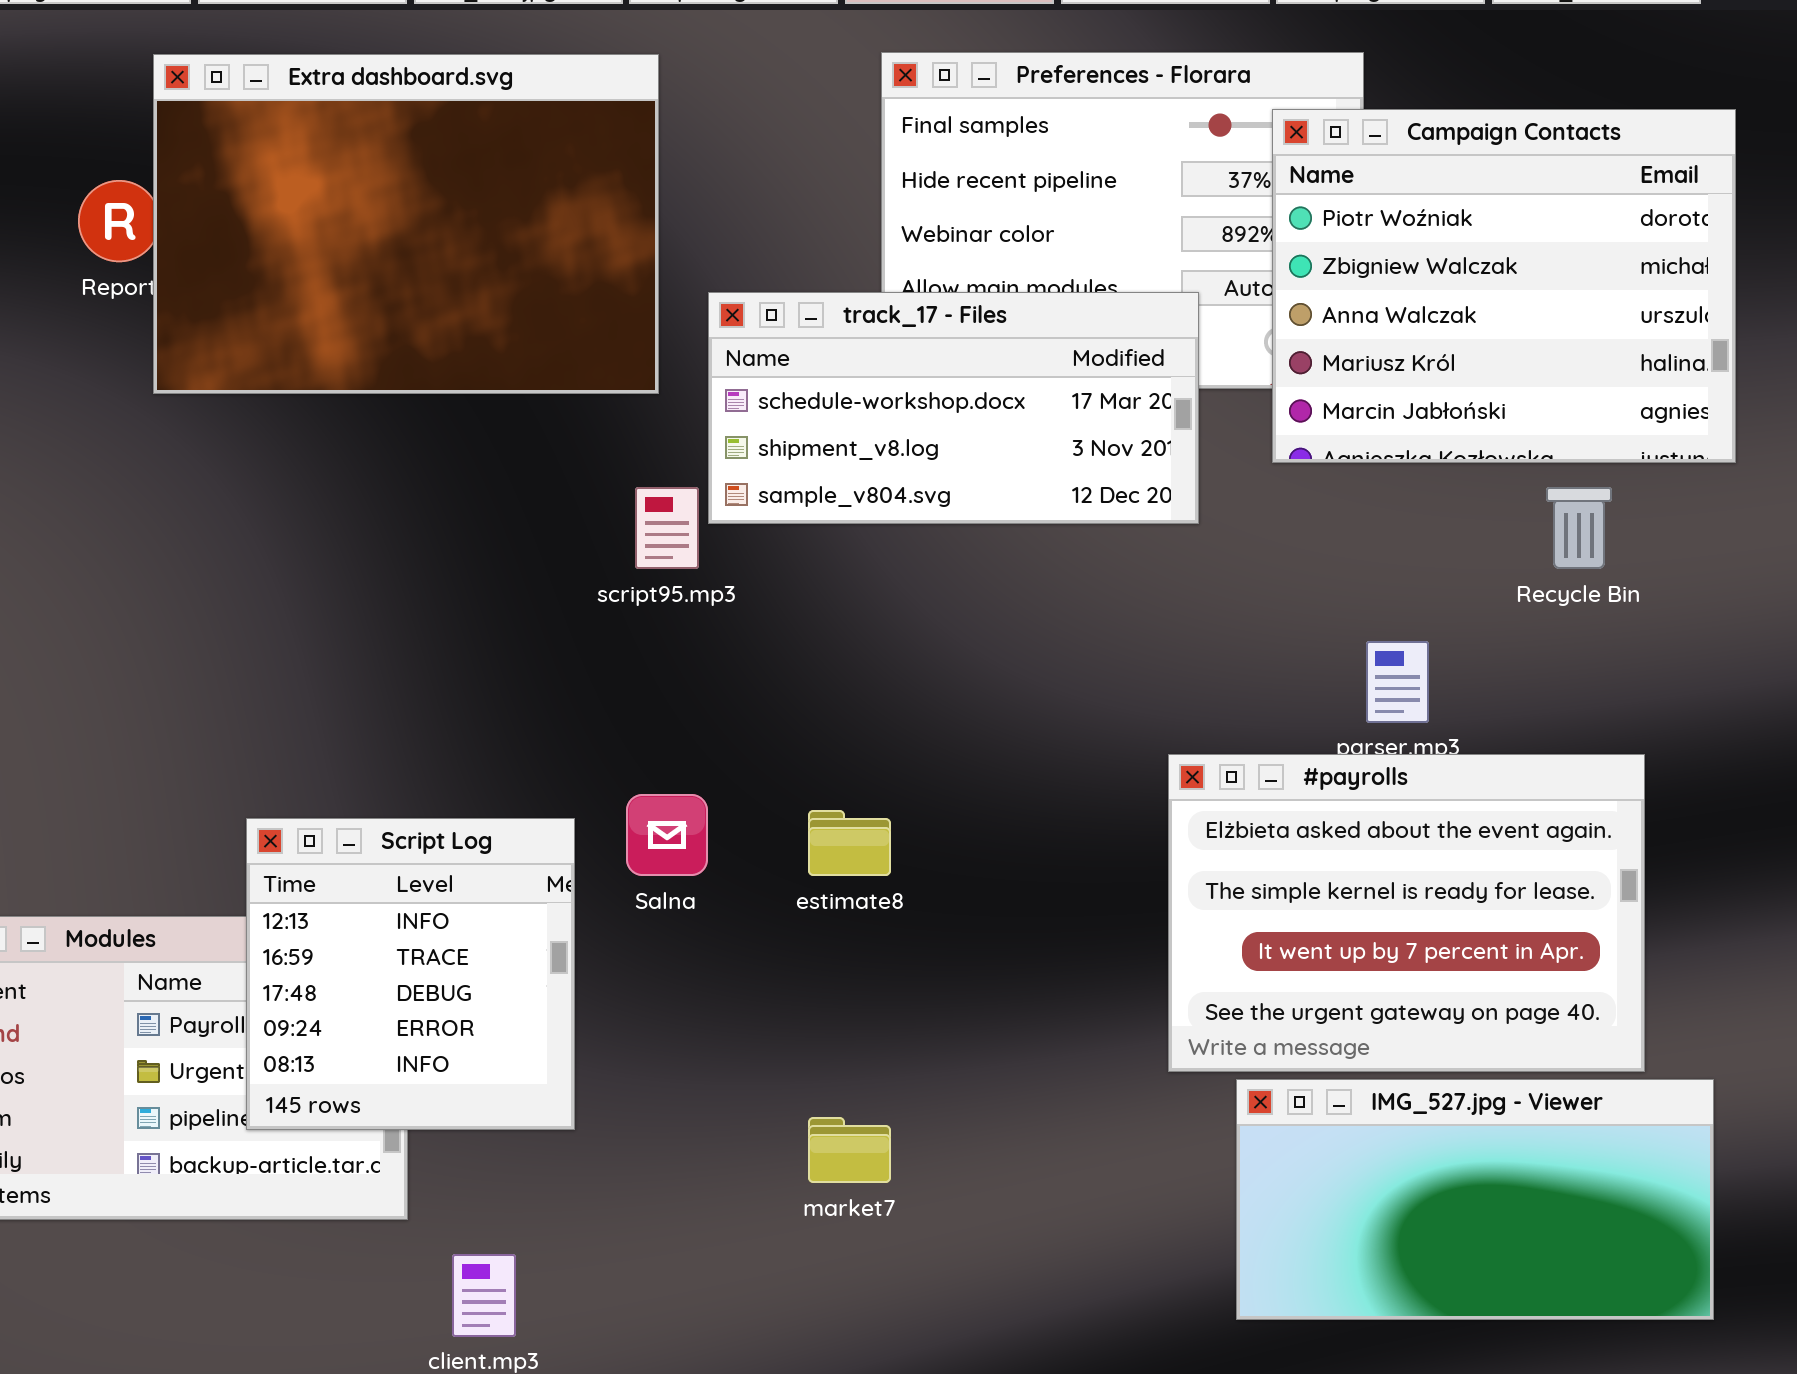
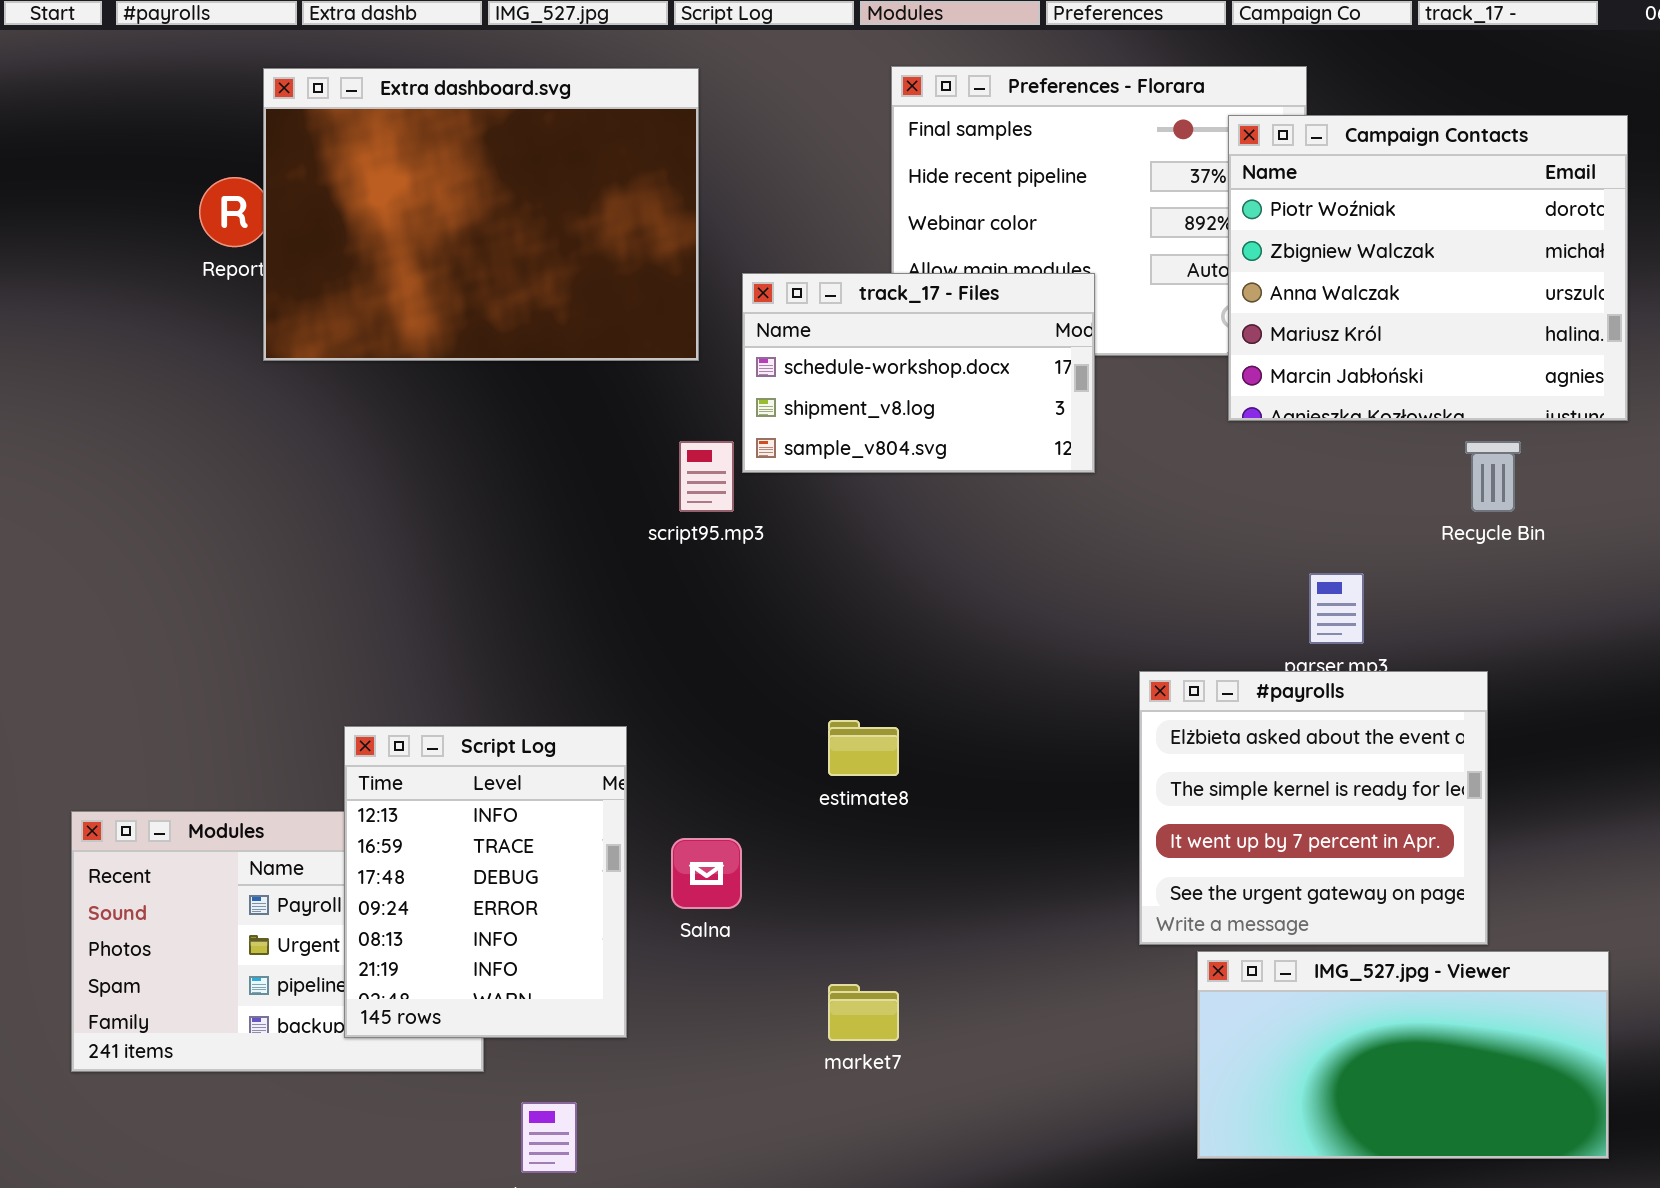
track_17 - Files: [708,292,1199,524] -> [742,273,1095,473], resized
#payrolls: [1168,754,1645,1072] -> [1139,671,1488,945], resized
Salna: [626,794,708,876] -> [671,838,742,909], moved
Script Log: [246,818,575,1130] -> [344,726,627,1038], resized

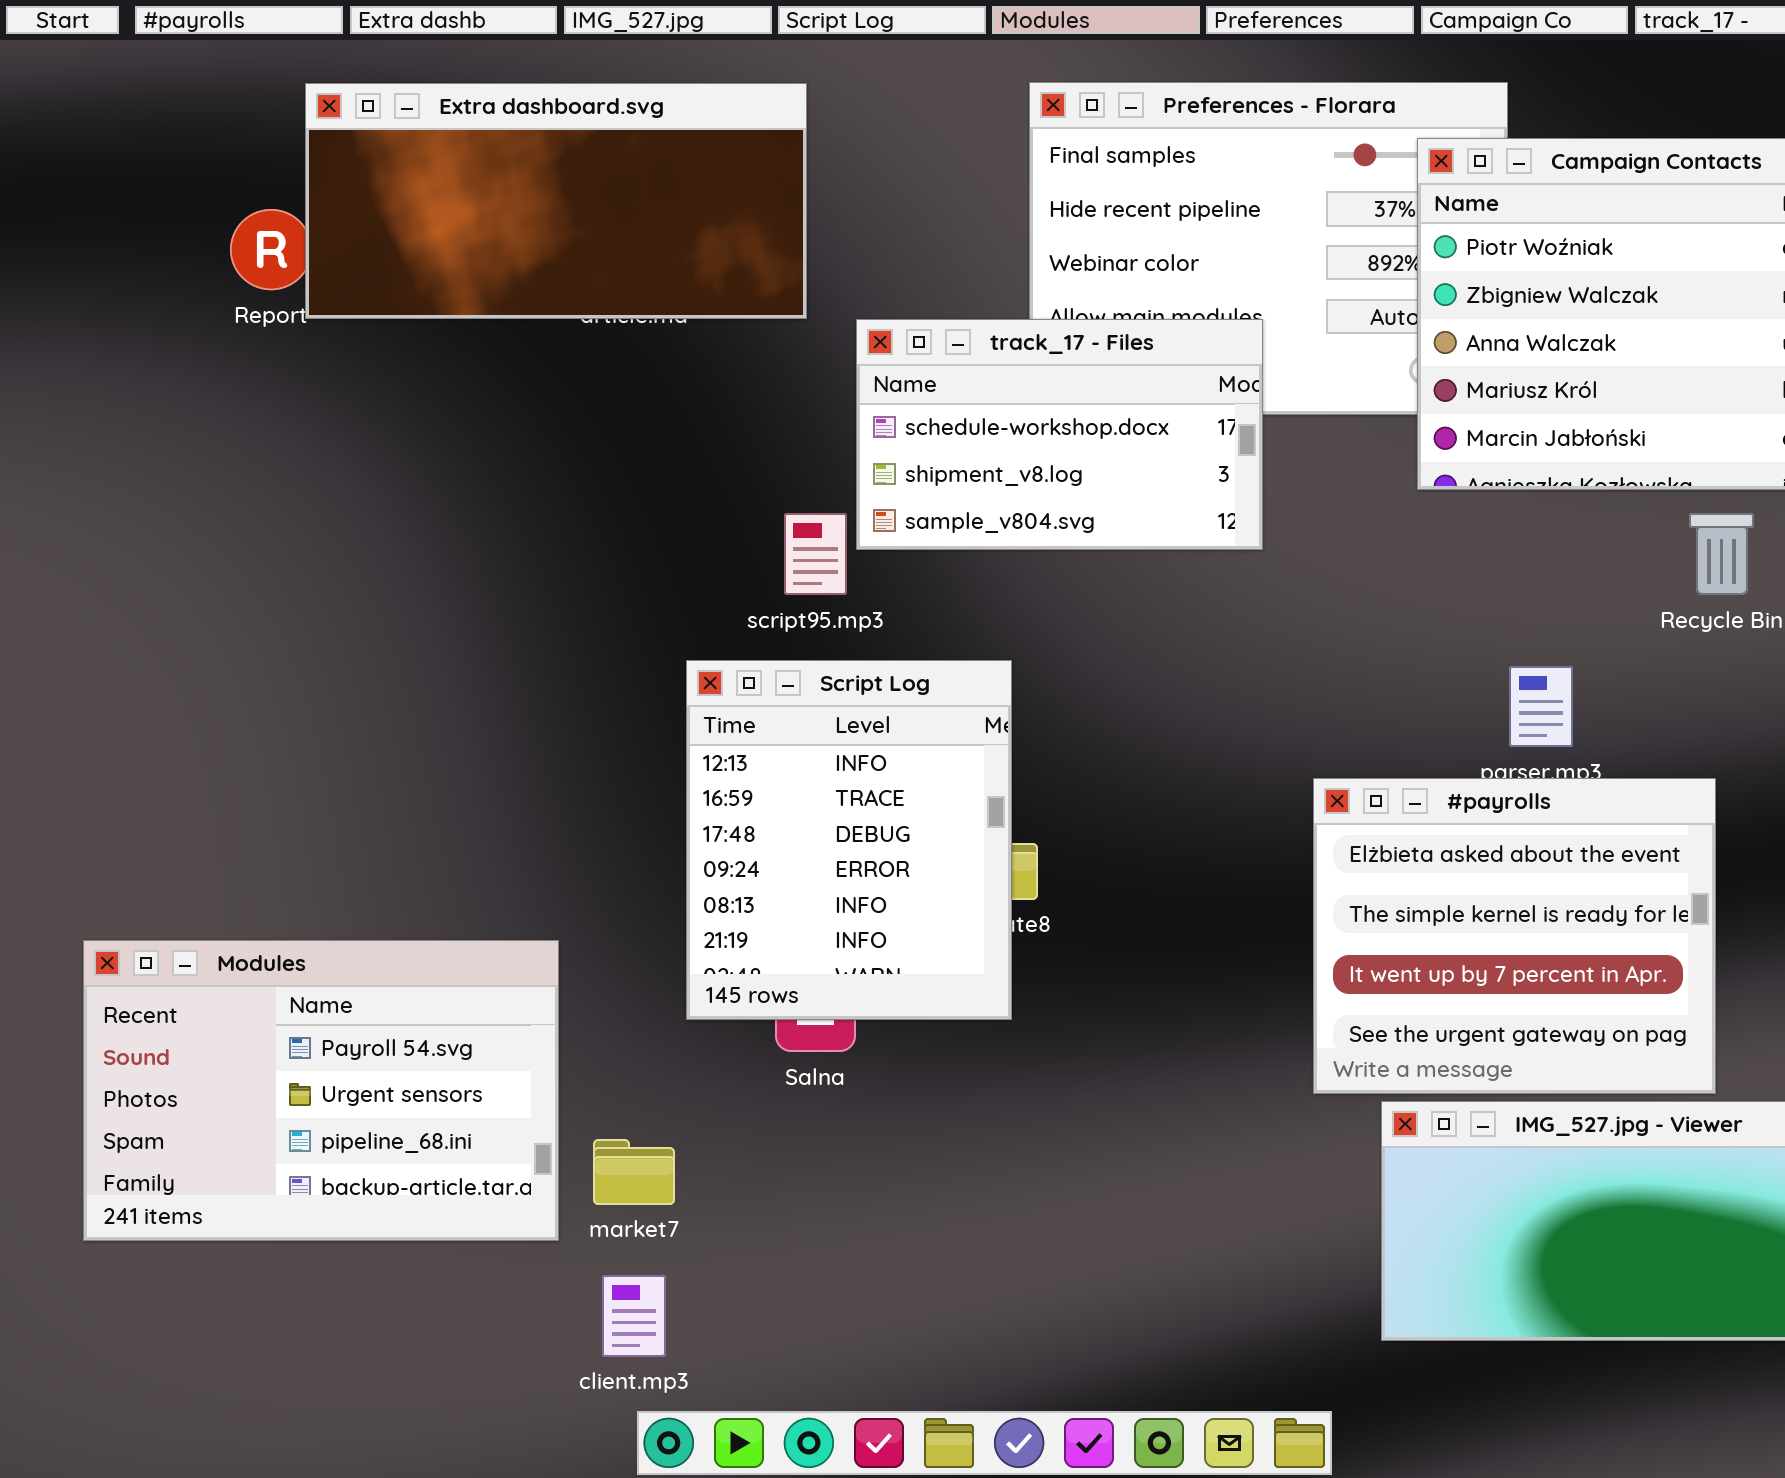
Extra dashboard.svg: [263,68,699,361] -> [305,83,807,319], resized
Script Log: [344,726,627,1038] -> [686,660,1012,1020], moved
market7: [828,984,899,1041] -> [593,1139,675,1205], moved

